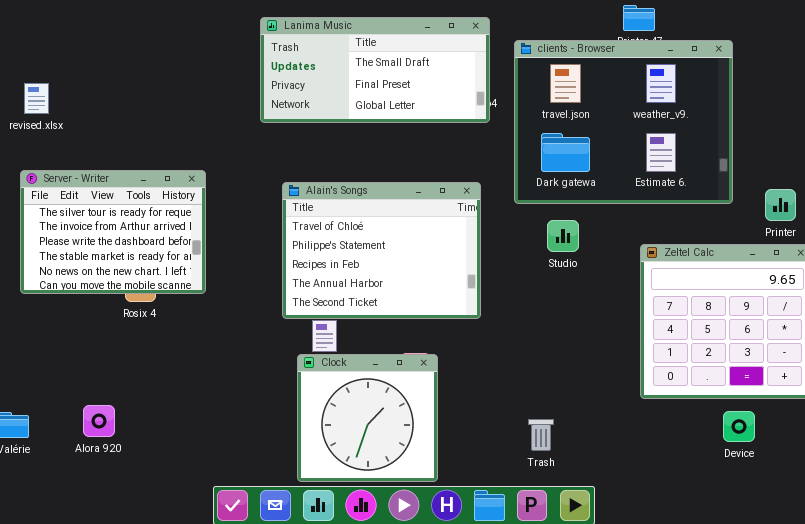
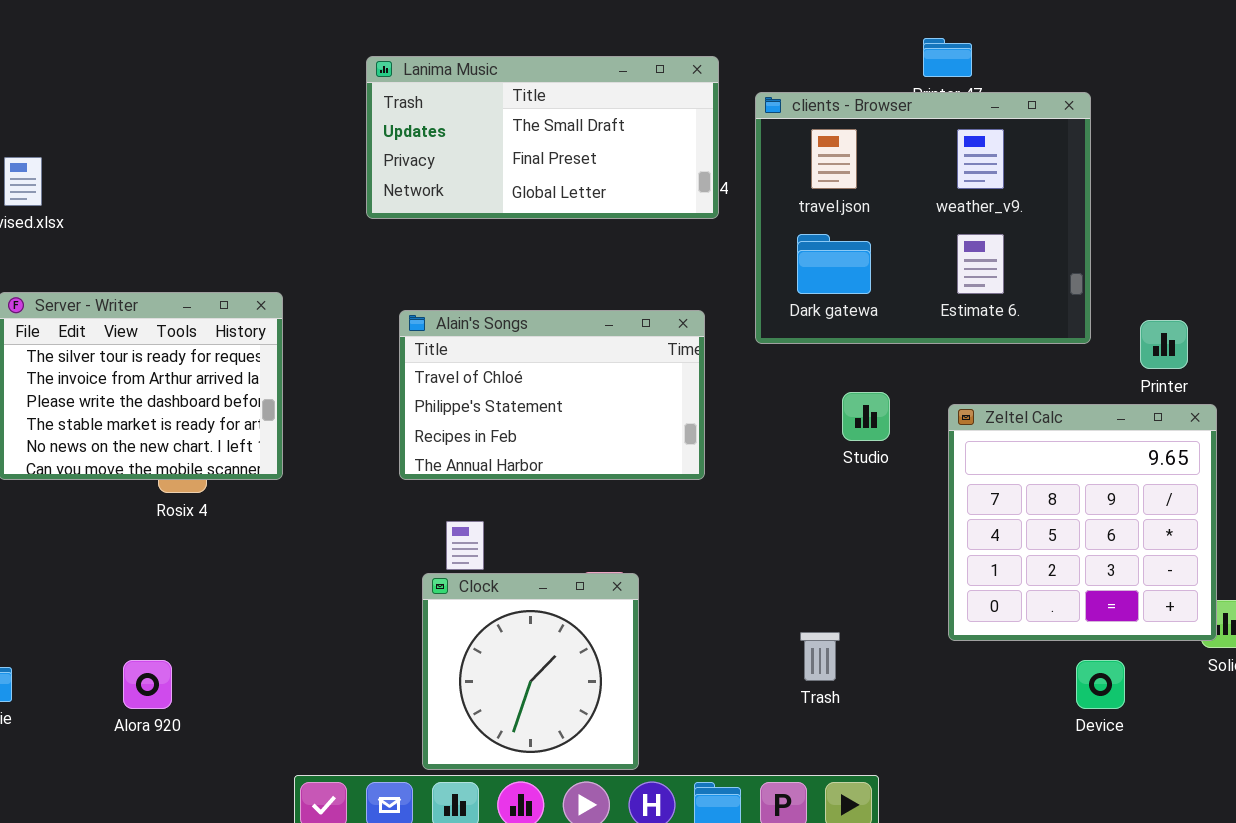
Alain's Songs: [282,182,481,319] -> [399,310,705,480], resized
Studio: [547,220,579,252] -> [842,392,890,441], moved
Alora 920: [83,405,115,437] -> [123,660,172,709], moved
Trash: [528,419,554,451] -> [800,632,840,681], moved

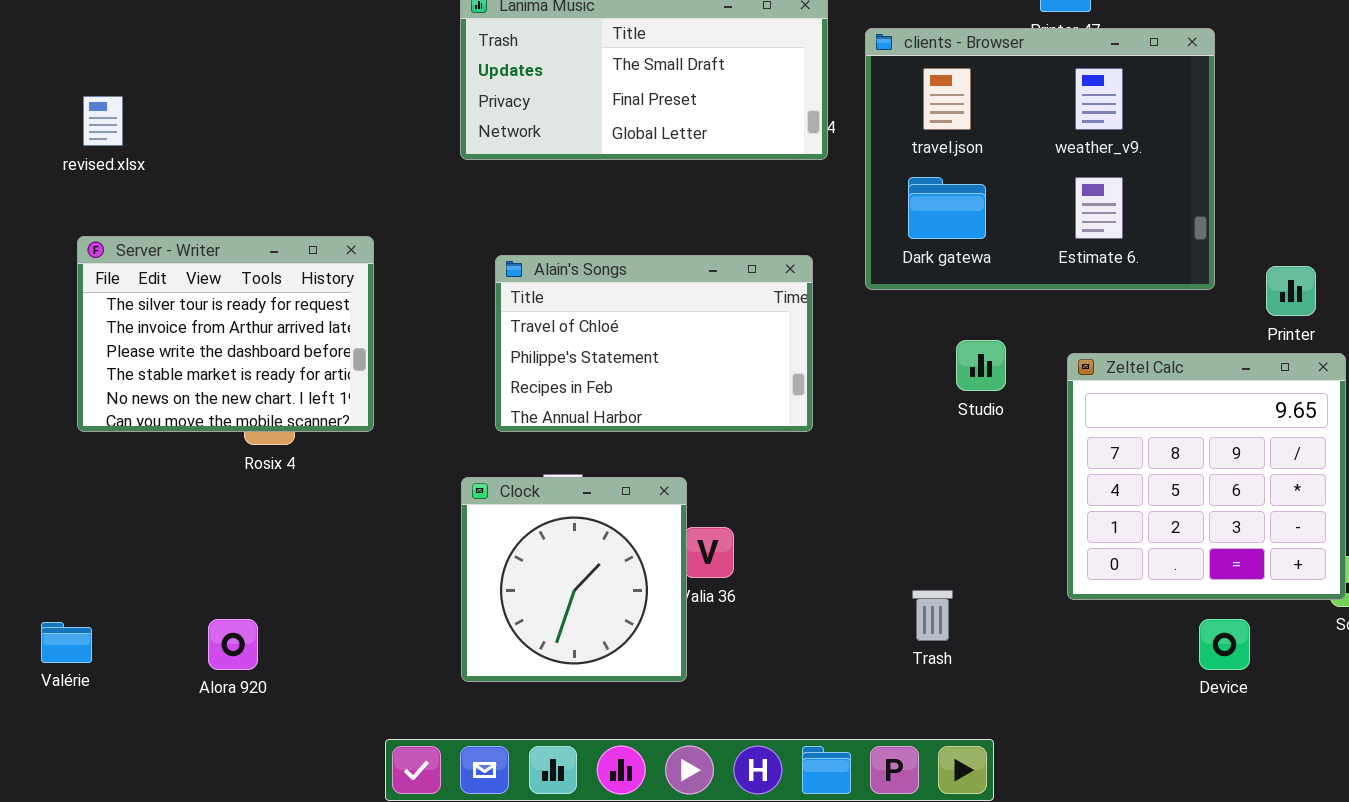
Clock: [422,573,639,770] -> [461,477,687,682], moved

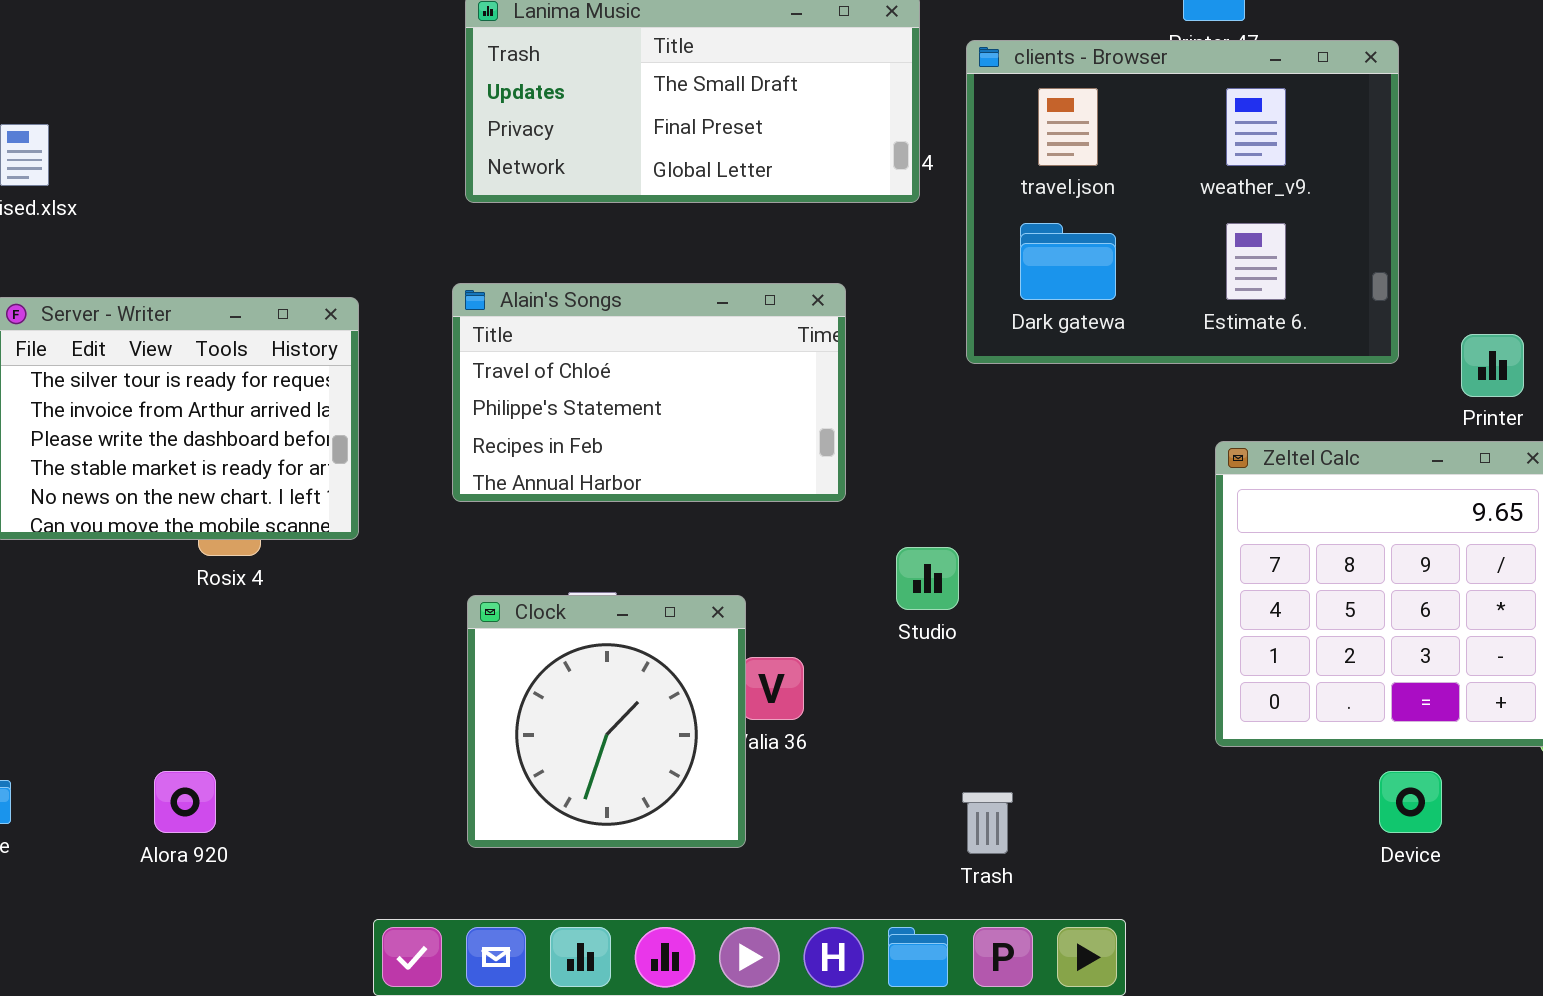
Alain's Songs: [495,255,813,432] -> [452,283,846,502], moved
Studio: [956,340,1006,391] -> [896,547,959,610], moved
Trash: [912,590,953,641] -> [962,792,1013,854], moved

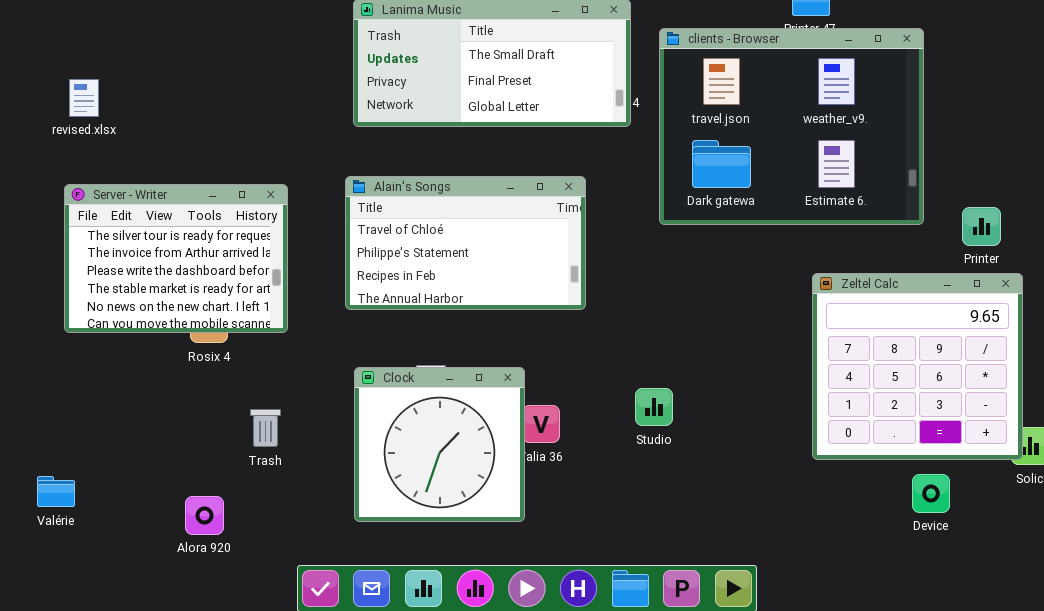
Studio: [896,547,959,610] -> [635,388,673,426], moved
Alora 920: [154,771,216,833] -> [185,496,224,535], moved
Trash: [962,792,1013,854] -> [250,409,281,447], moved

